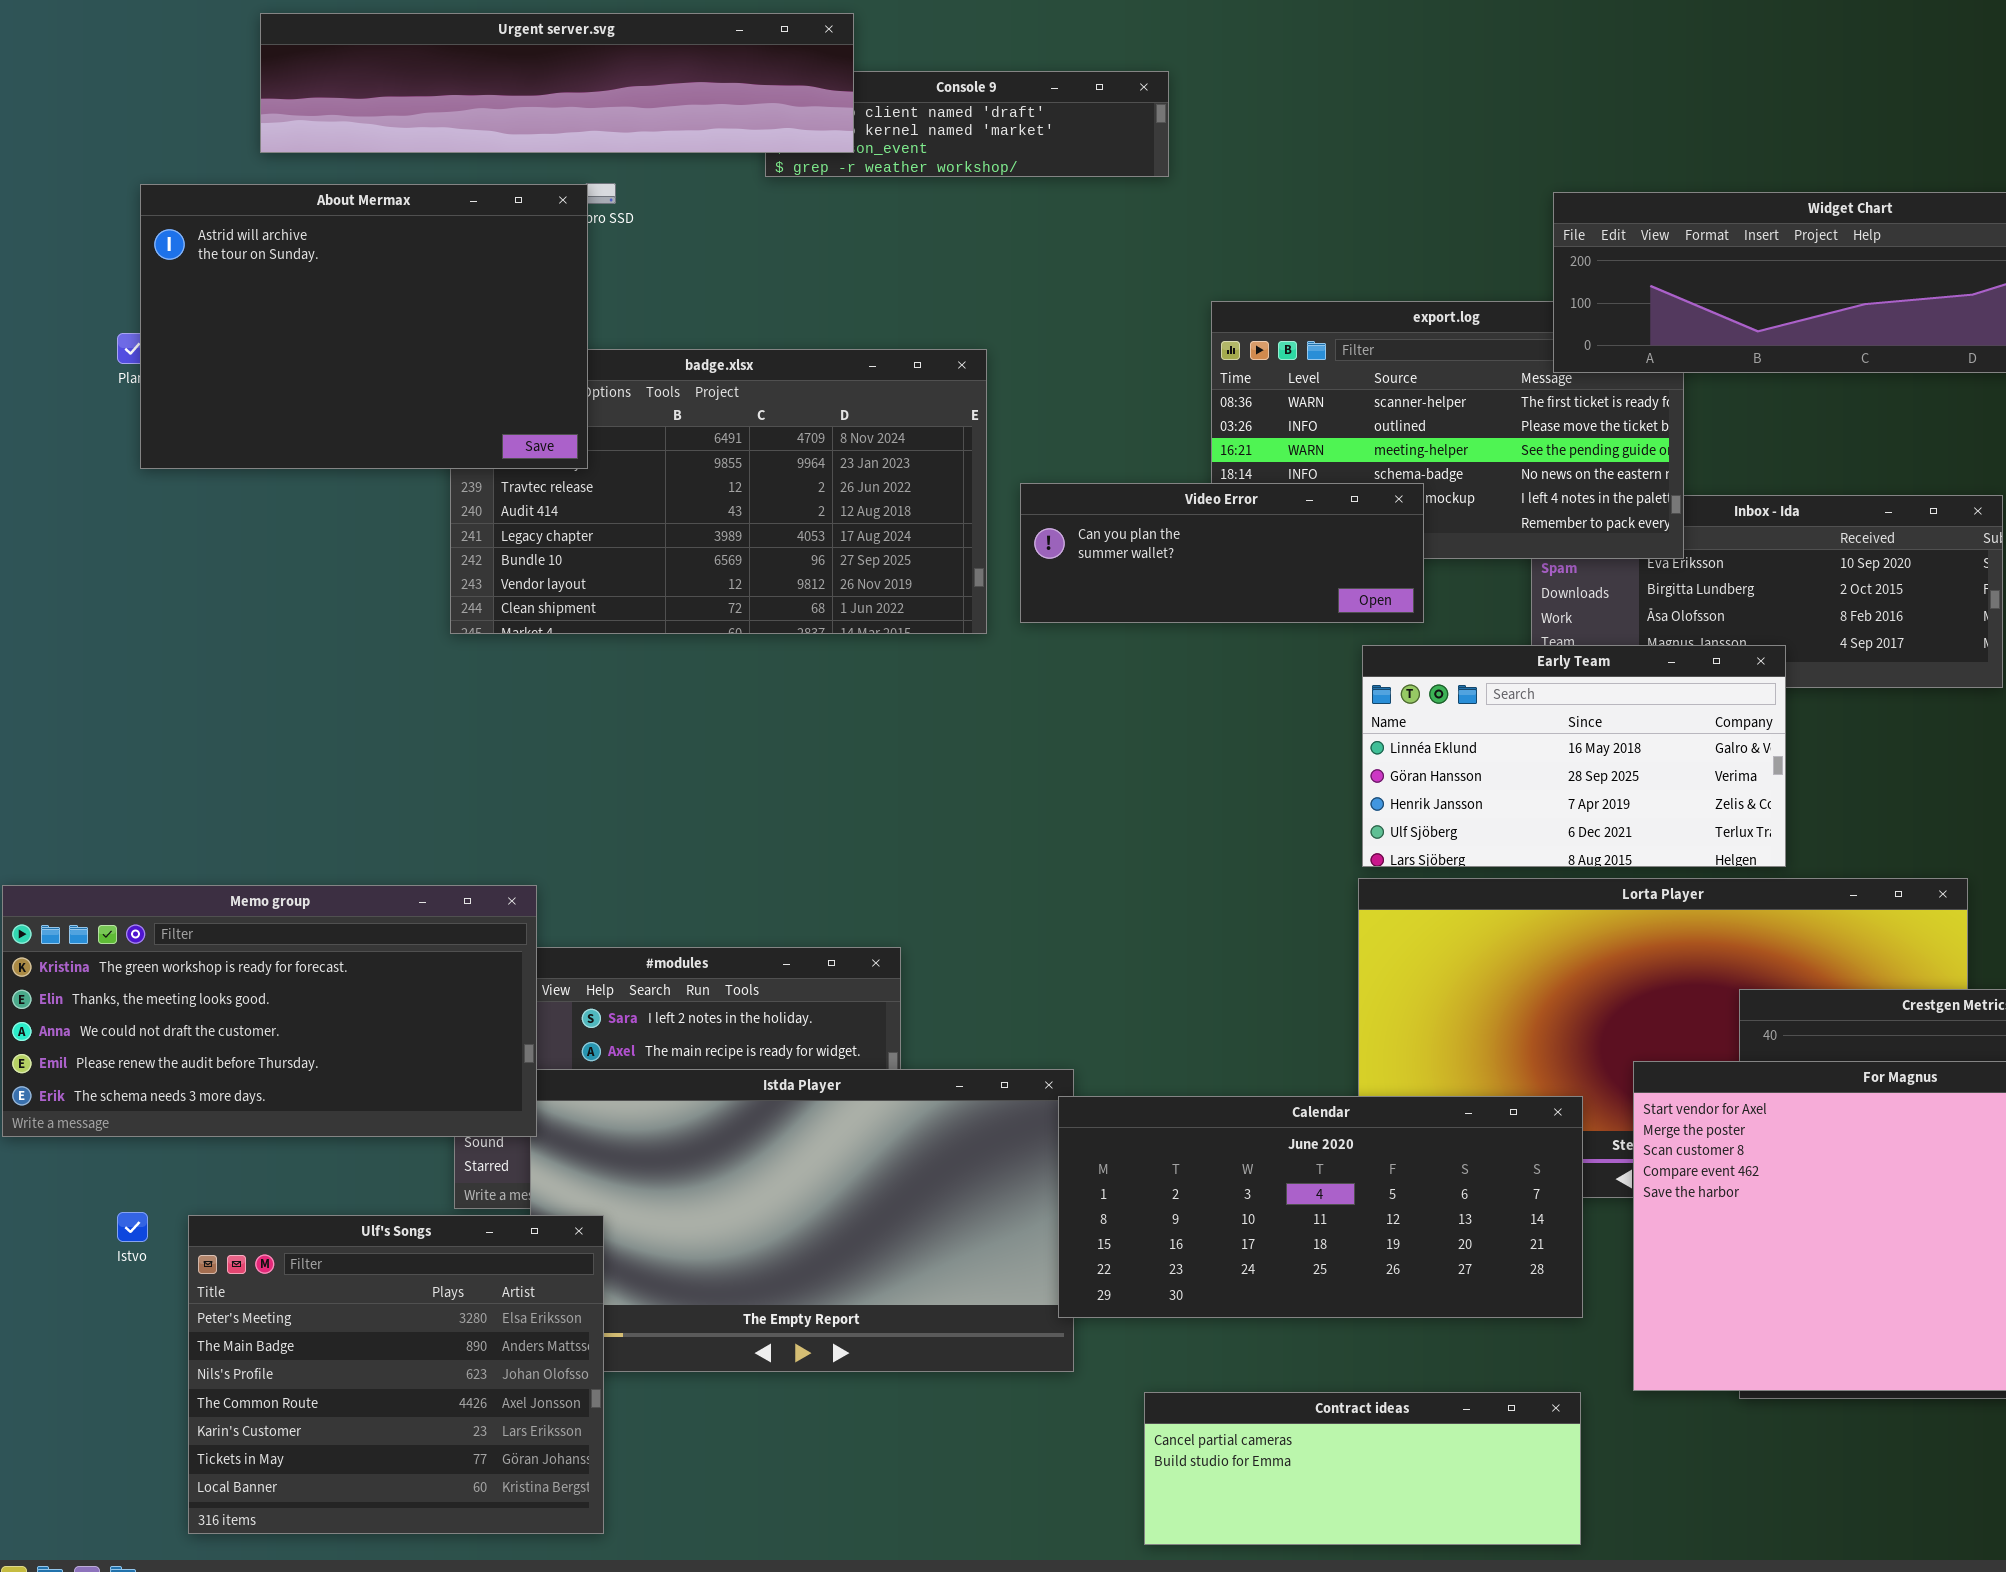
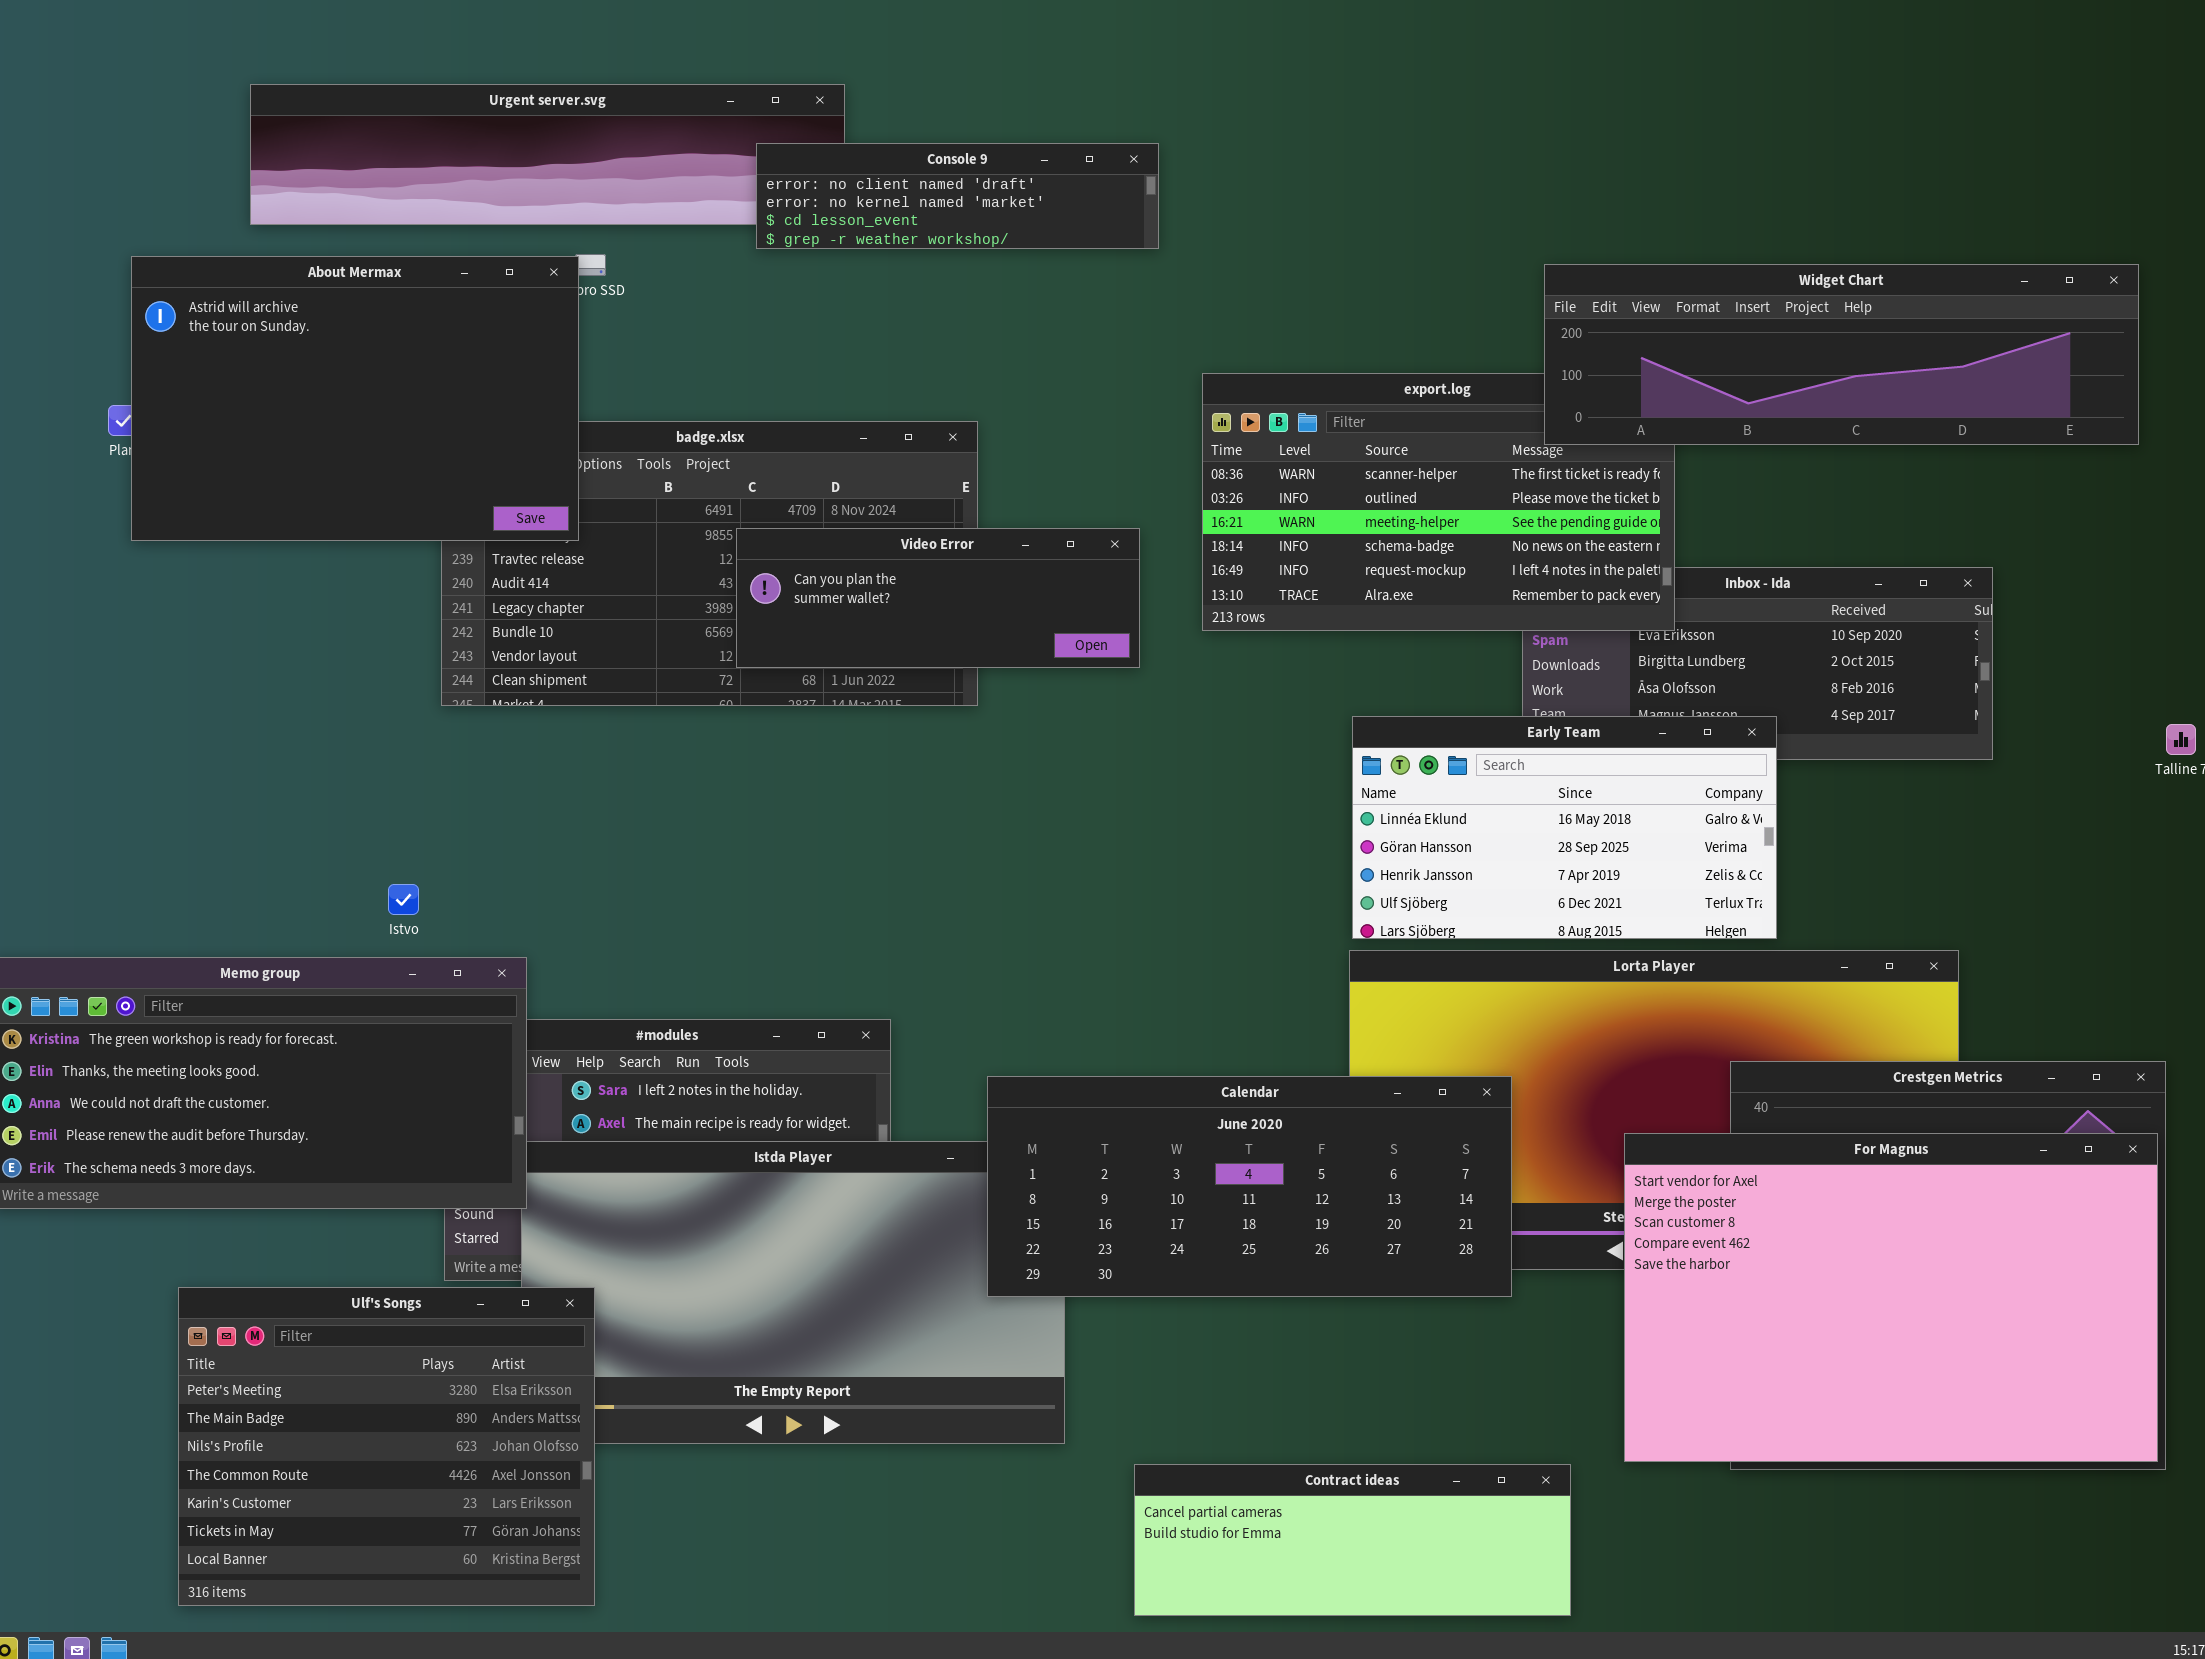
Console 9: [765,71,1169,177] -> [756,143,1159,249], raised
Video Error: [1020,483,1424,623] -> [736,528,1140,668], moved
Calendar: [1058,1096,1583,1318] -> [987,1076,1512,1297], moved
Istvo: [117,1212,148,1242] -> [388,884,419,915], moved

